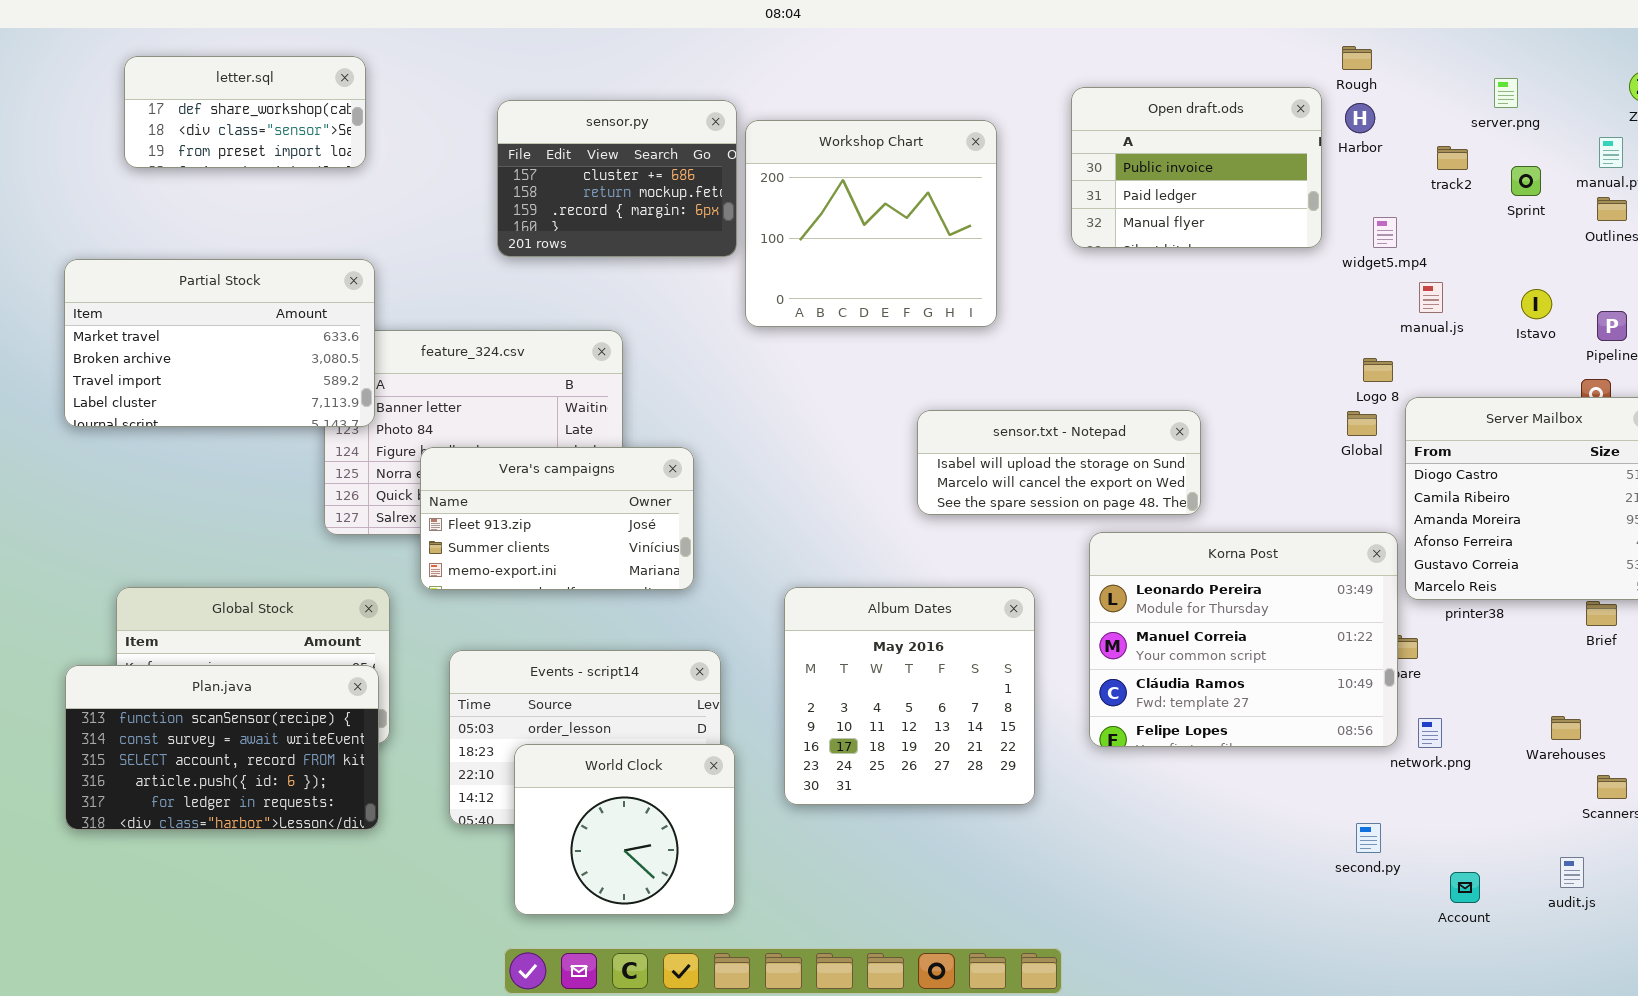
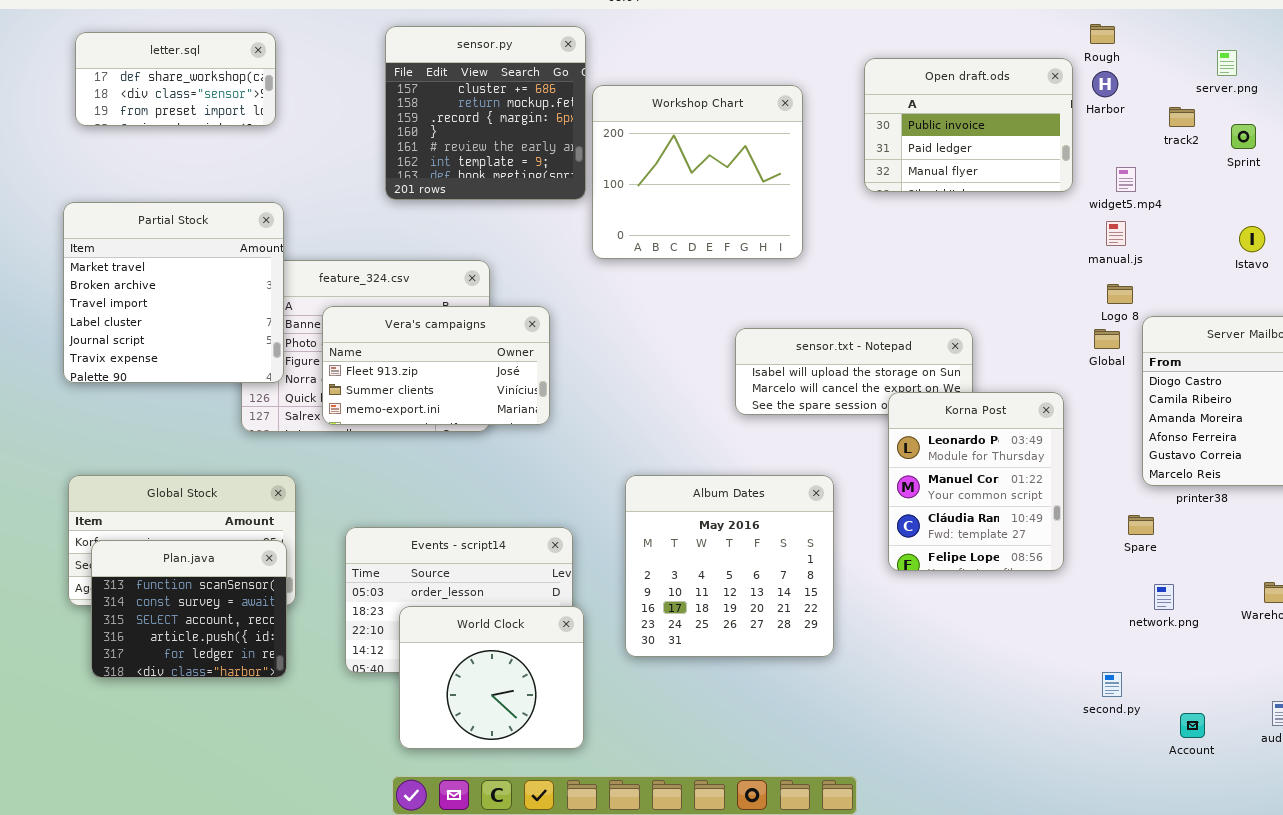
sensor.py: [497,100,737,257] -> [385,26,586,200], resized
Partial Stock: [64,259,375,427] -> [63,202,284,383], resized
manual.js: [1419,282,1443,313] -> [1106,221,1126,246], moved
Vera's campaigns: [420,447,694,590] -> [322,306,550,425], moved
Korna Post: [1089,532,1398,747] -> [888,392,1064,571], moved, resized
Plan.java: [65,665,379,830] -> [91,540,287,678], resized

